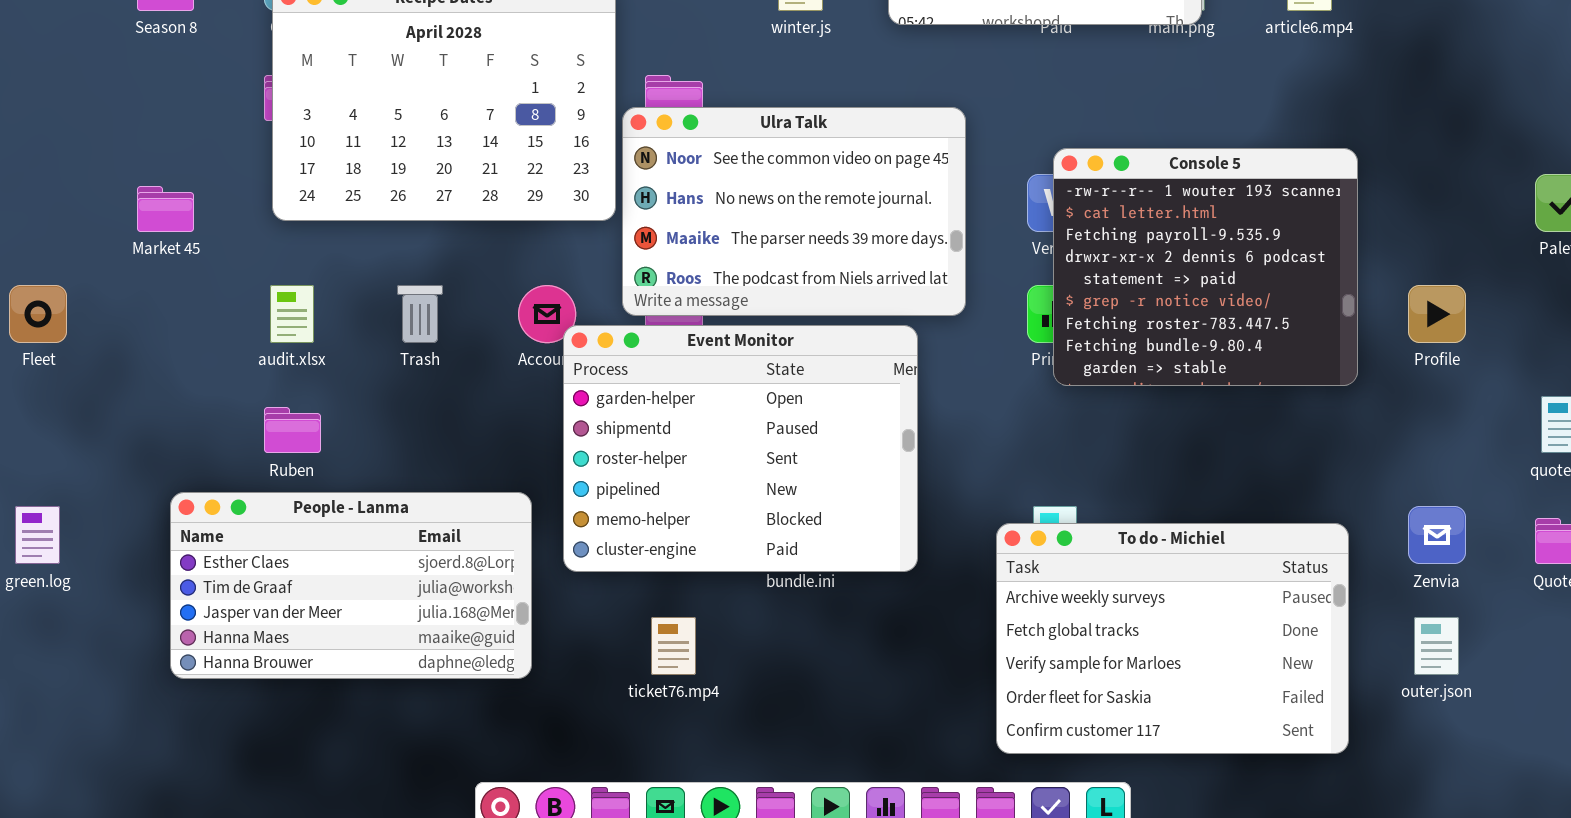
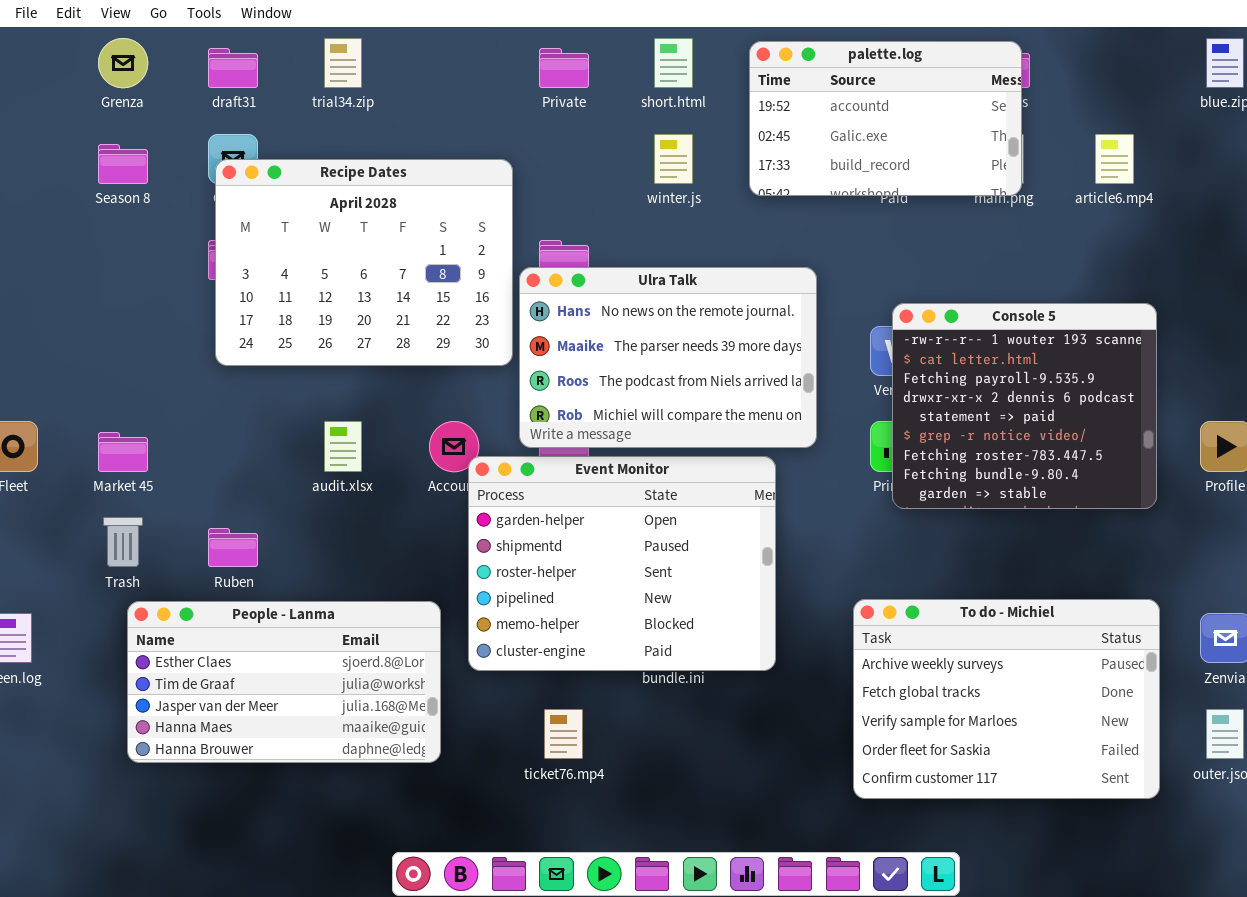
Ulra Talk: [622,107,966,316] -> [519,267,817,448], scrolled down 1 row
Market 45: [137,186,194,232] -> [98,432,148,472], moved
audit.xlsx: [270,285,314,343] -> [324,421,362,472], moved
Trash: [397,285,443,343] -> [103,517,143,567], moved
To do - Michiel: [996,523,1349,754] -> [853,599,1160,799], moved

